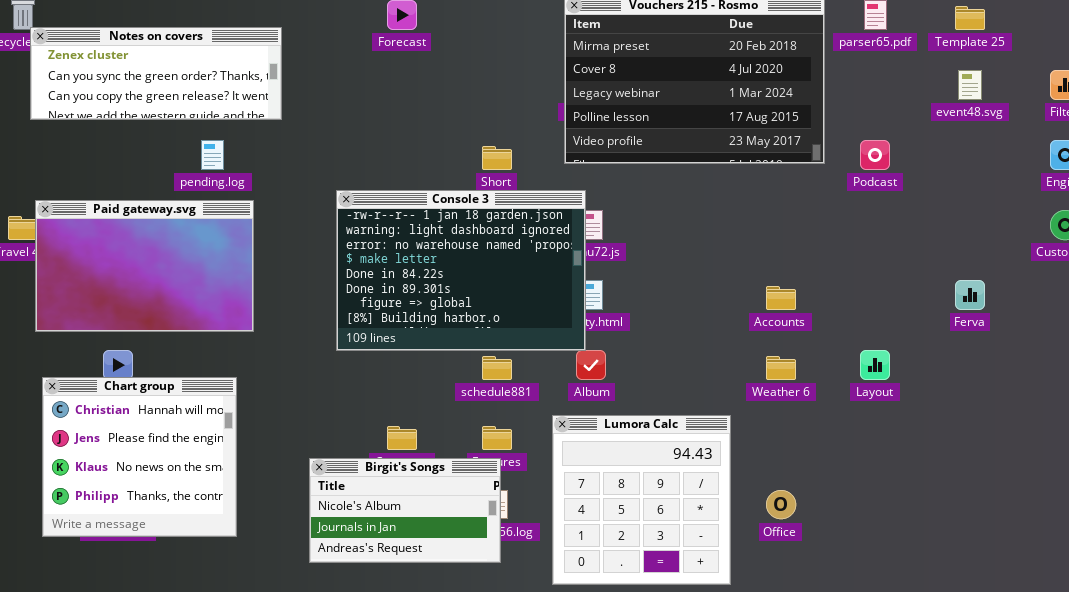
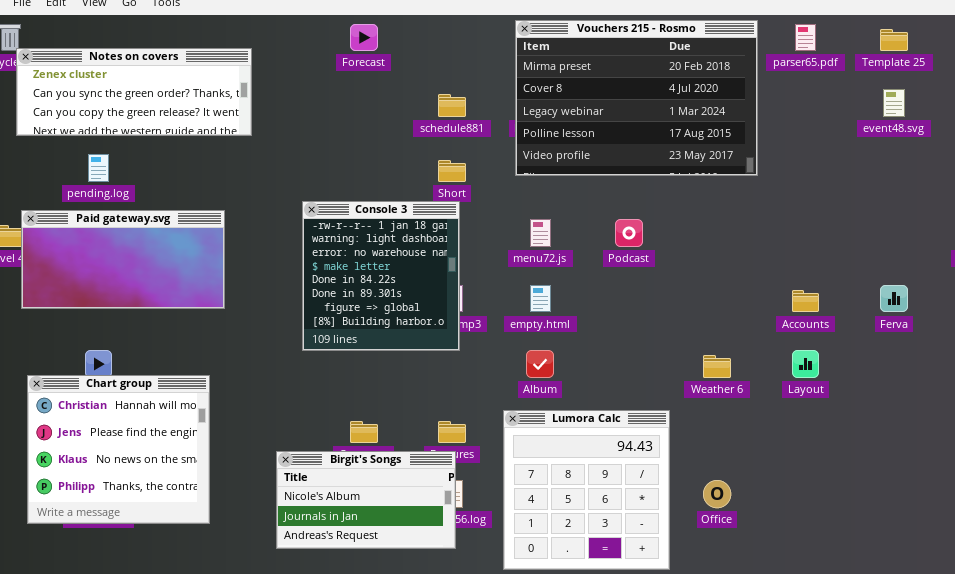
pending.log: [201,140,224,170] -> [88,154,109,182], moved
Podcast: [860,140,890,170] -> [615,219,643,247], moved
Console 3: [336,190,586,351] -> [302,201,460,351], resized
Paid gateway.svg: [35,200,254,332] -> [21,210,225,309], resized
Accounts: [766,286,796,310] -> [792,290,819,312], moved
schedule881: [482,356,512,380] -> [438,94,466,117], moved

